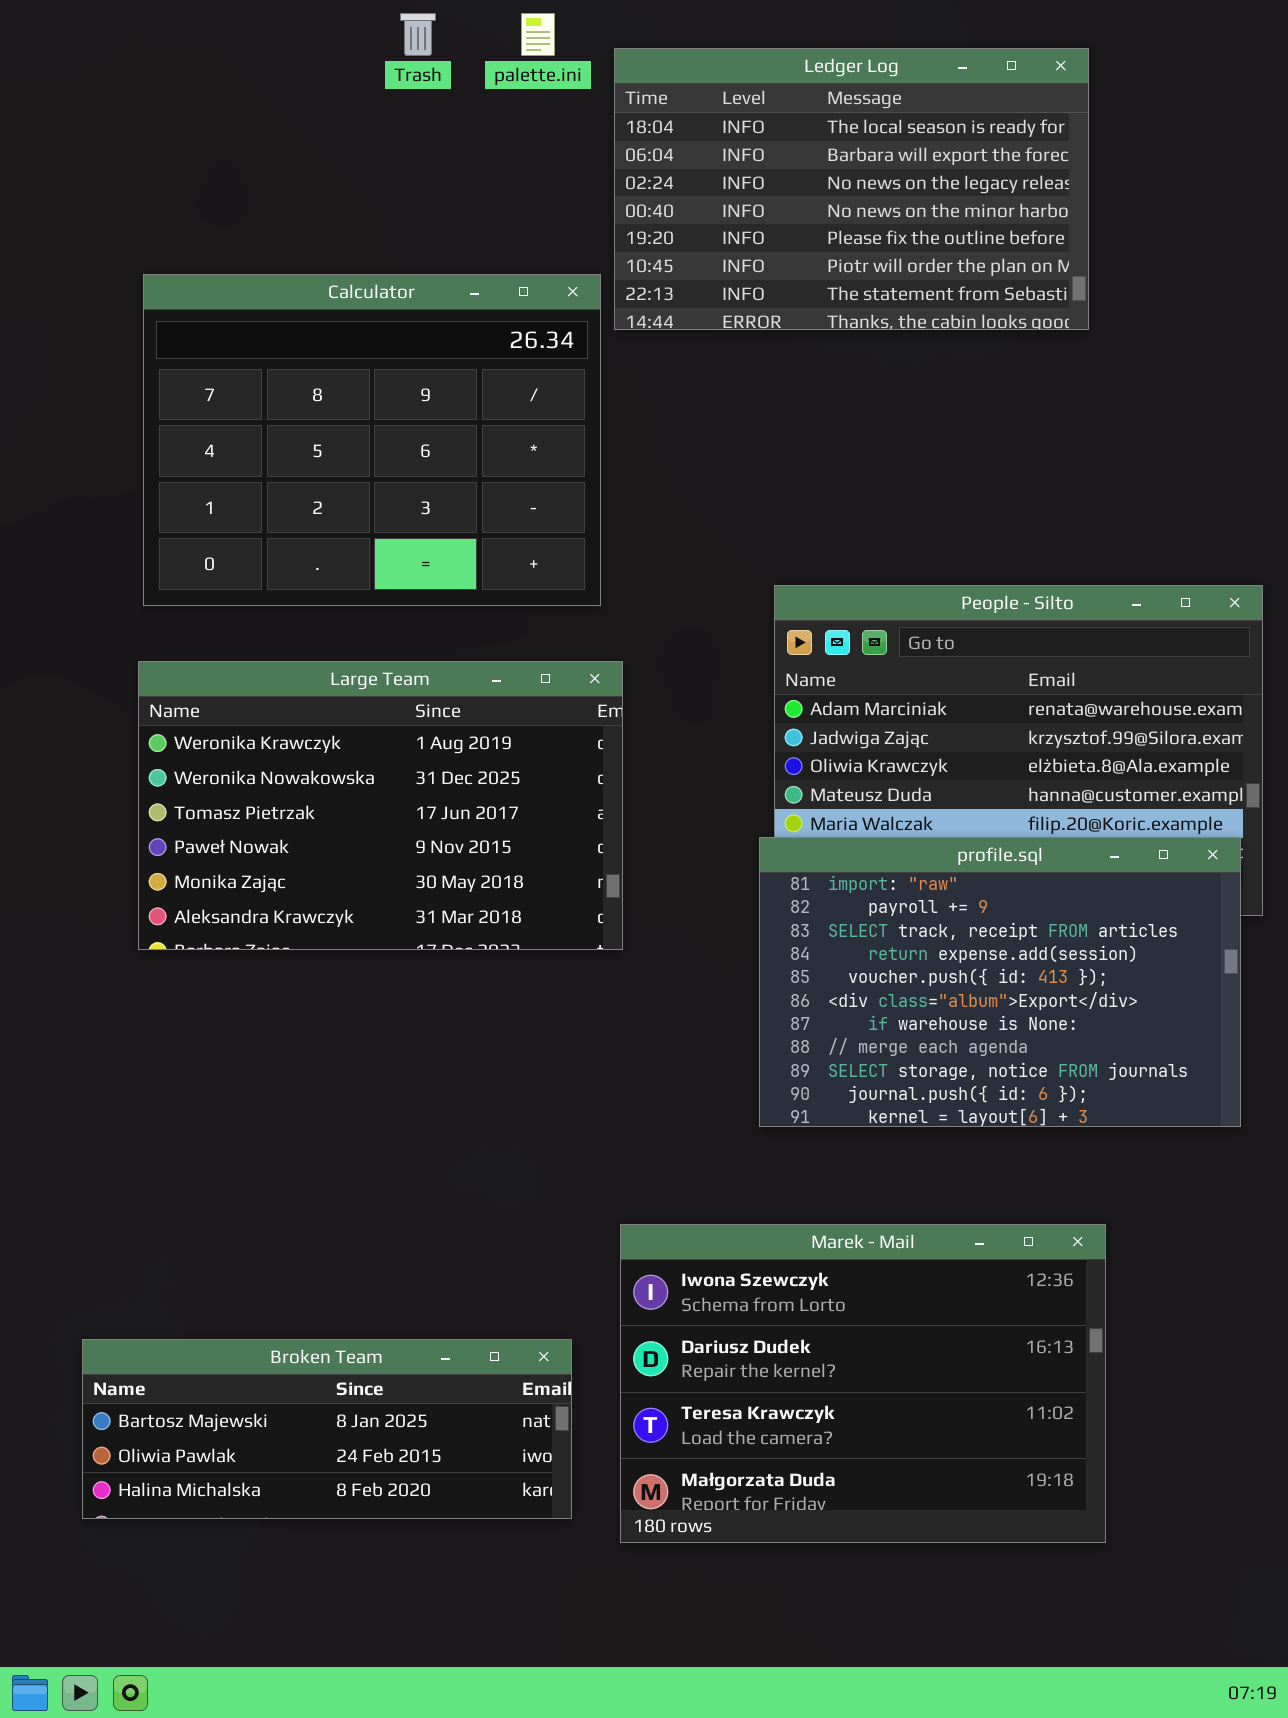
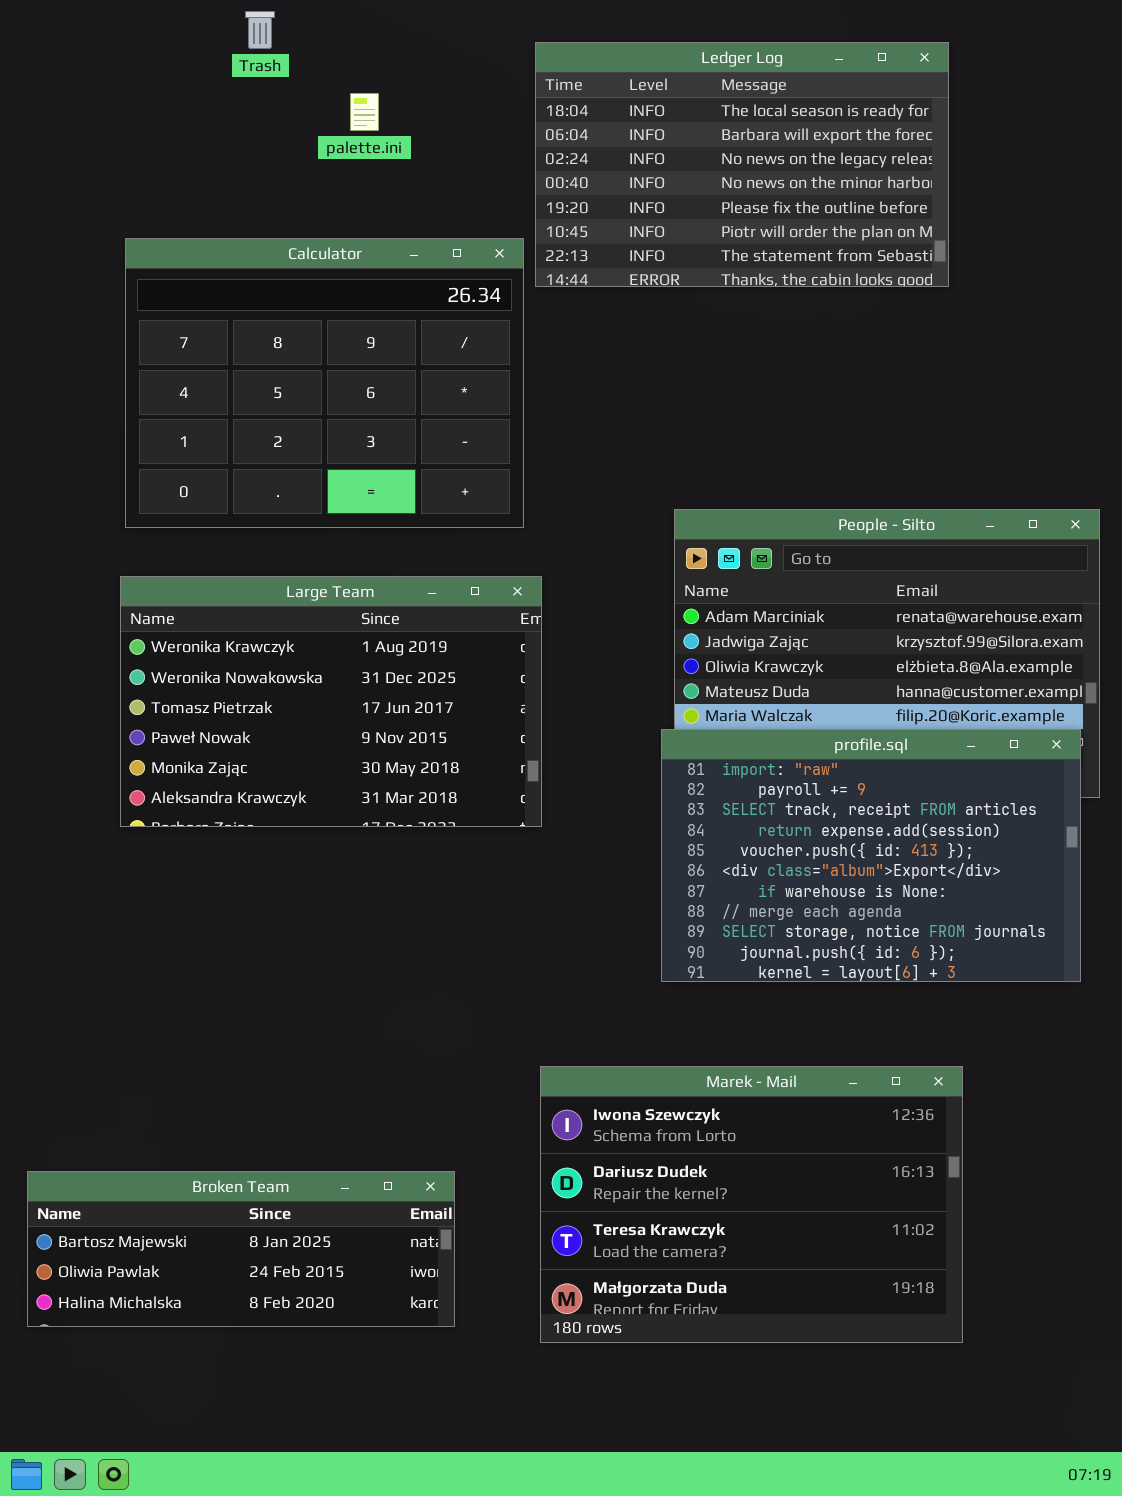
Trash: [400,13,436,56] -> [245,11,275,49], moved
palette.ini: [521,13,555,56] -> [350,93,379,131], moved
Broken Team: [82,1339,572,1519] -> [27,1171,455,1327], moved

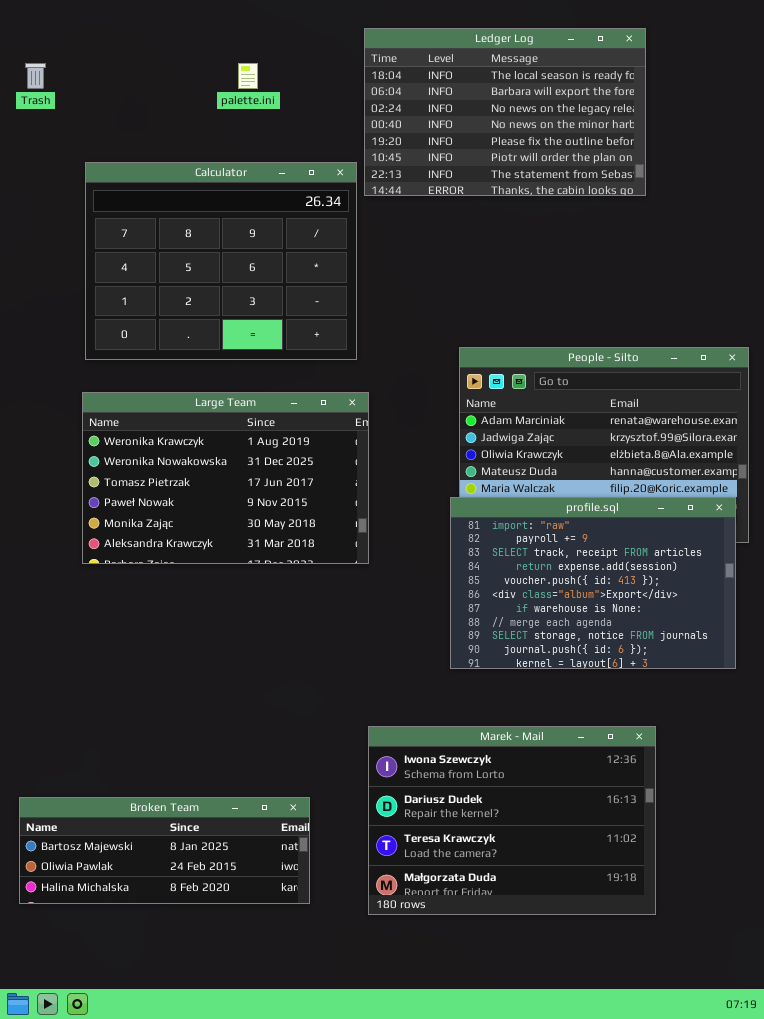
Trash: [245,11,275,49] -> [25,63,46,89], moved

